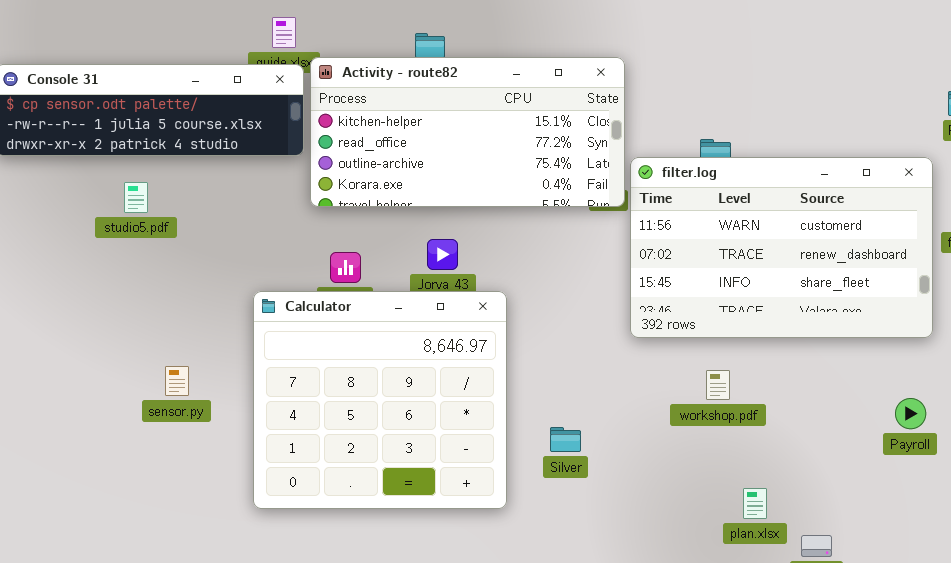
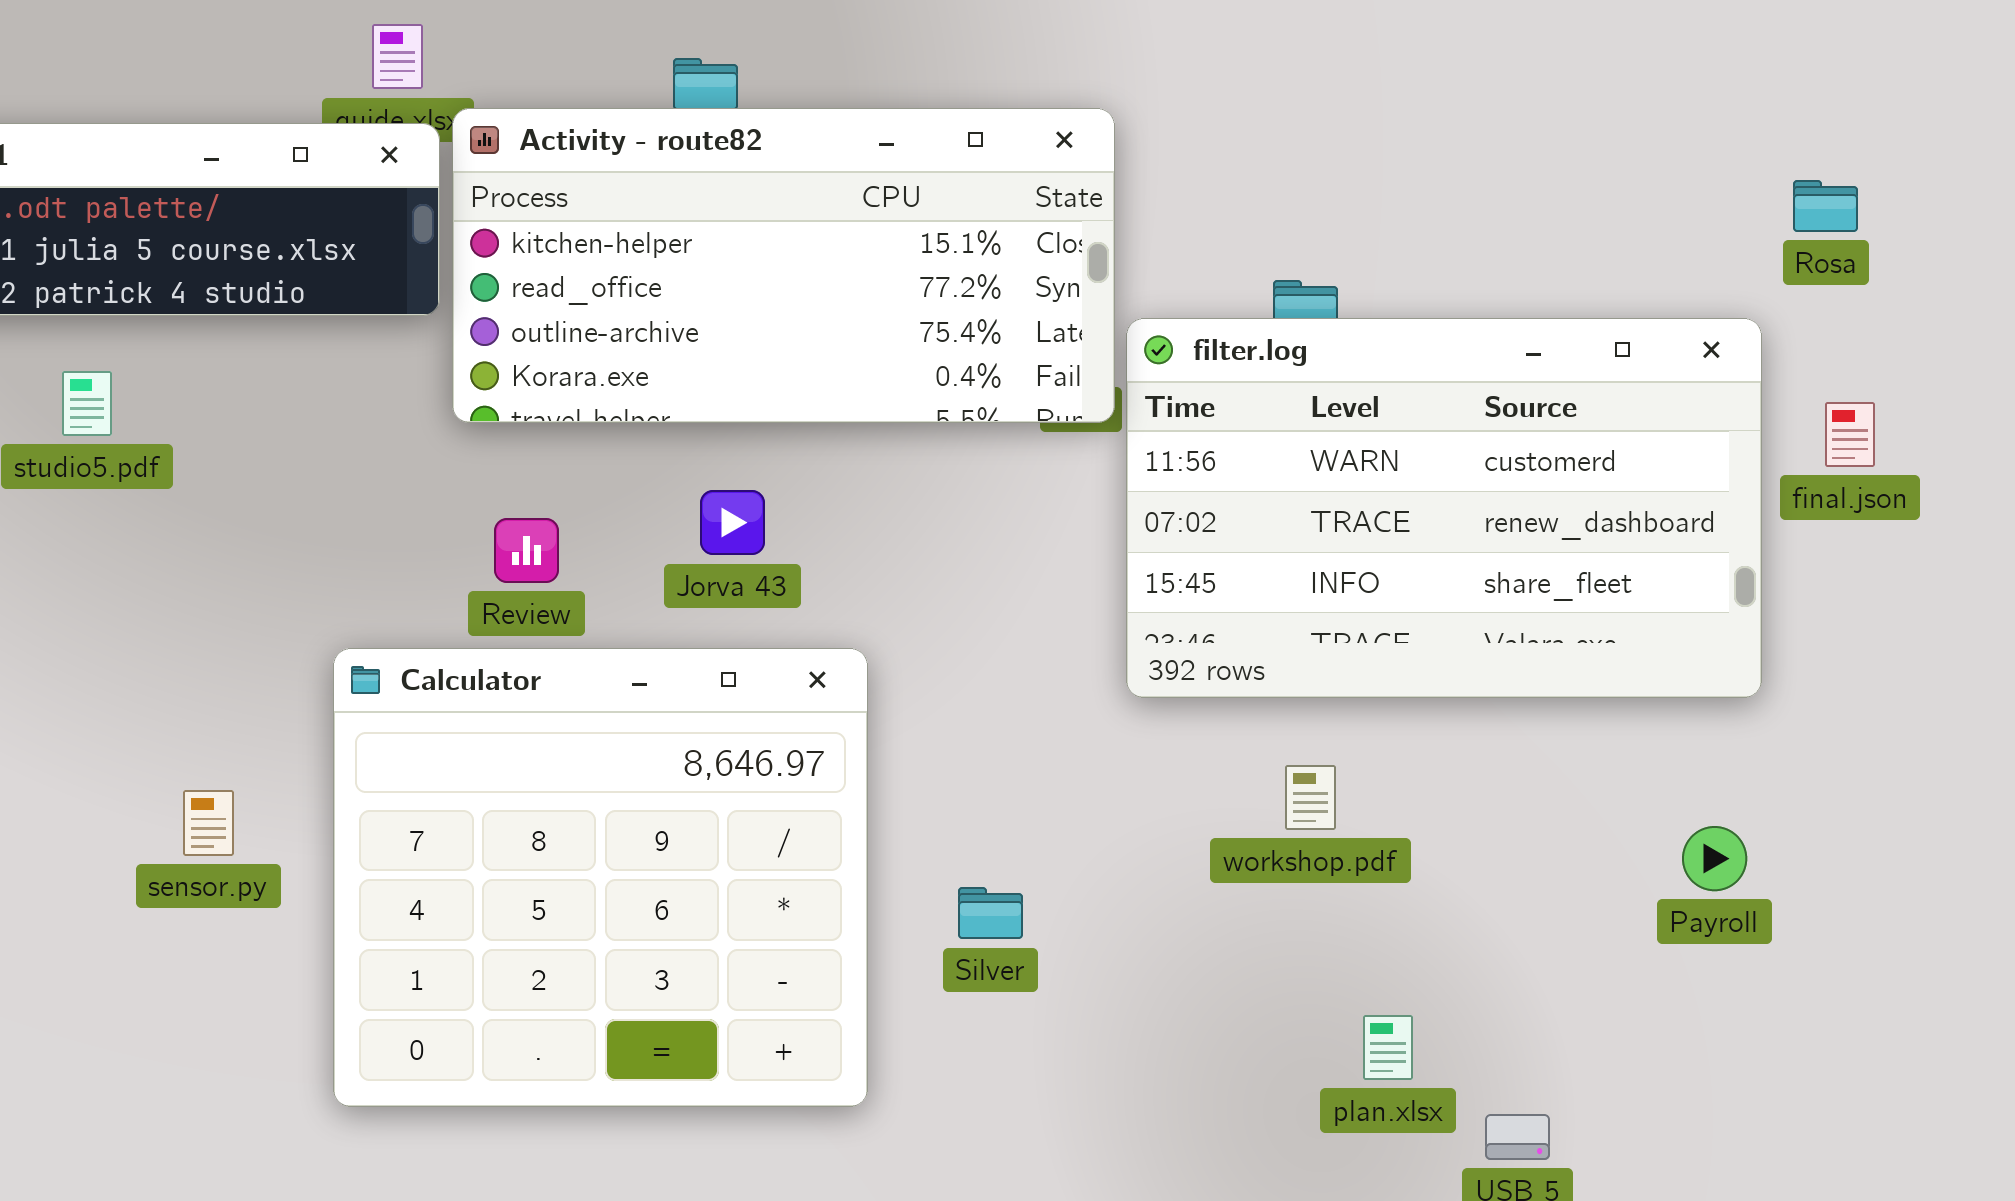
Calculator: [253,291,507,509] -> [333,648,868,1107], moved
sensor.py: [165,366,189,396] -> [183,790,234,856], moved

